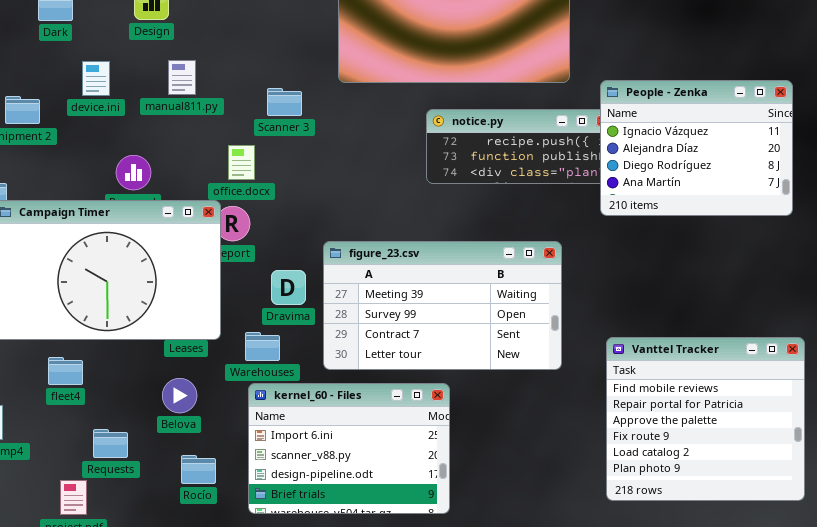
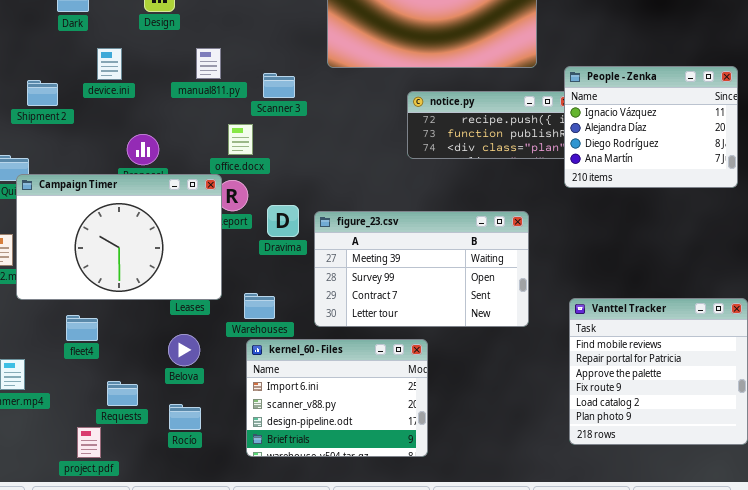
manual811.py: [168,60,196,95] -> [196,48,221,79], moved
Dravima: [271,270,306,305] -> [267,205,299,237], moved
Rocío: [181,455,216,484] -> [169,404,201,430], moved

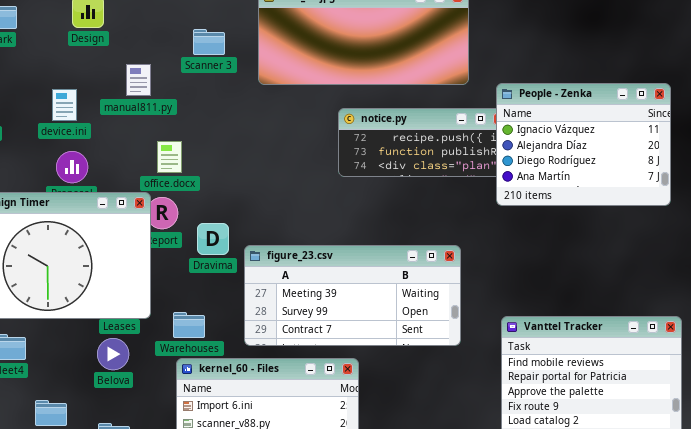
device.ini: [97,48,122,80] -> [52,89,77,121], moved
Scanner 3: [263,73,295,98] -> [193,29,225,55], moved
figure_23.csv: [314,211,529,327] -> [244,245,461,346], resized
Belova: [168,334,200,366] -> [97,338,129,370], moved

